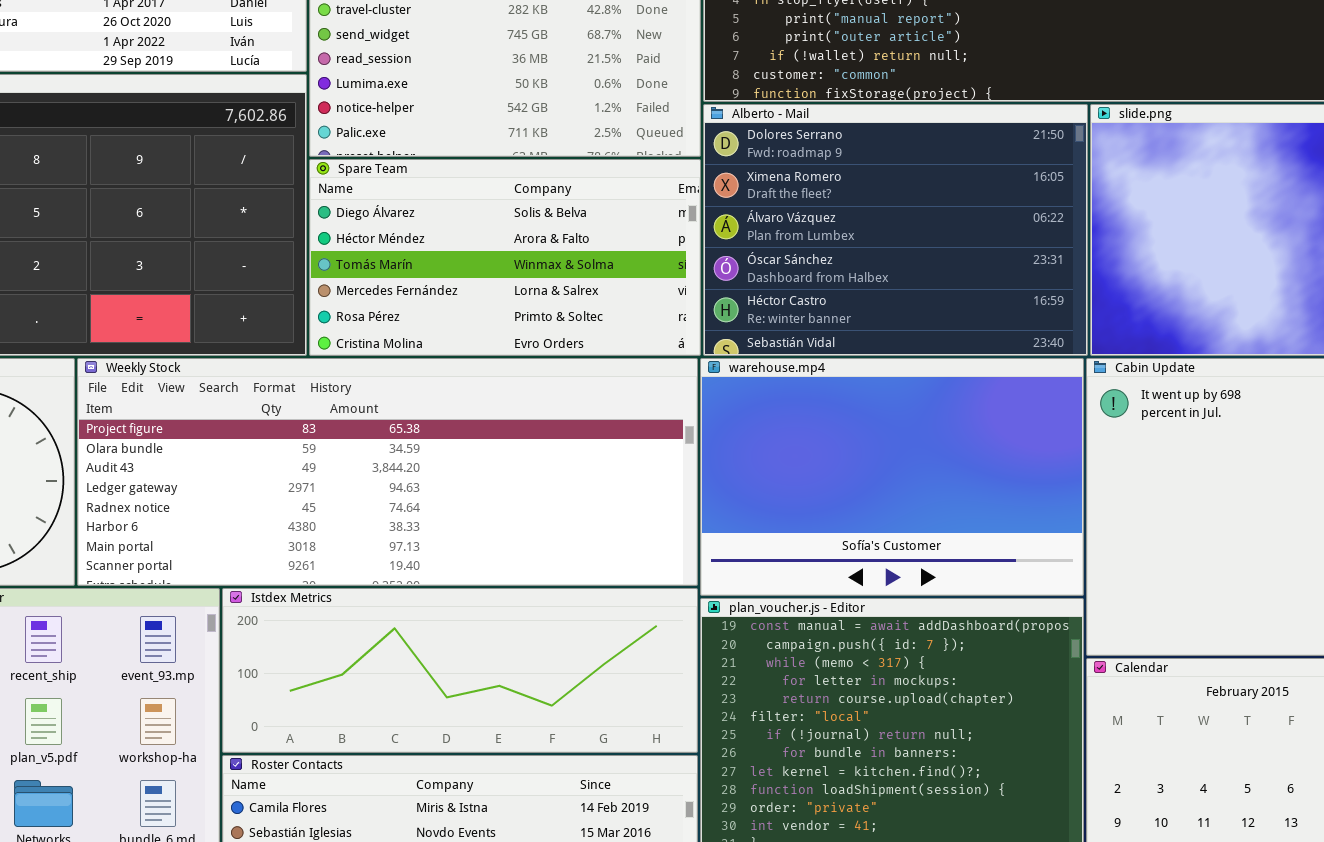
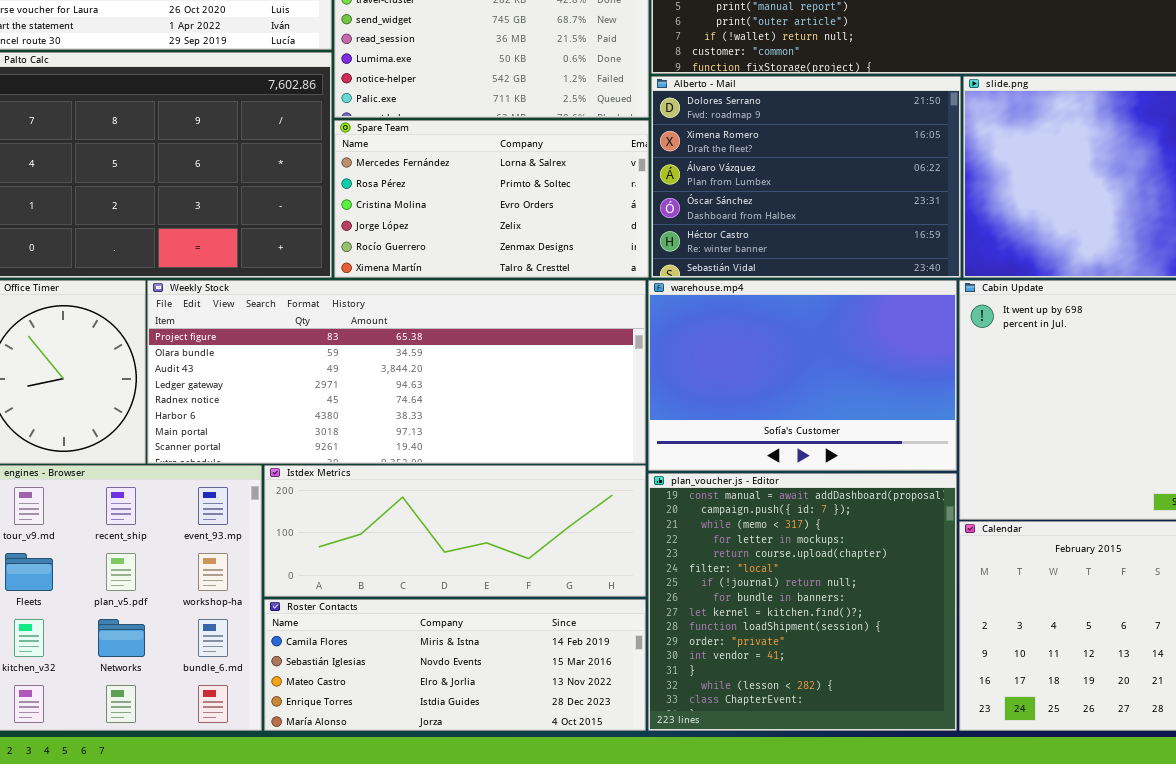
Spare Team: [309,159,701,356] -> [334,120,649,278], scrolled down 3 rows

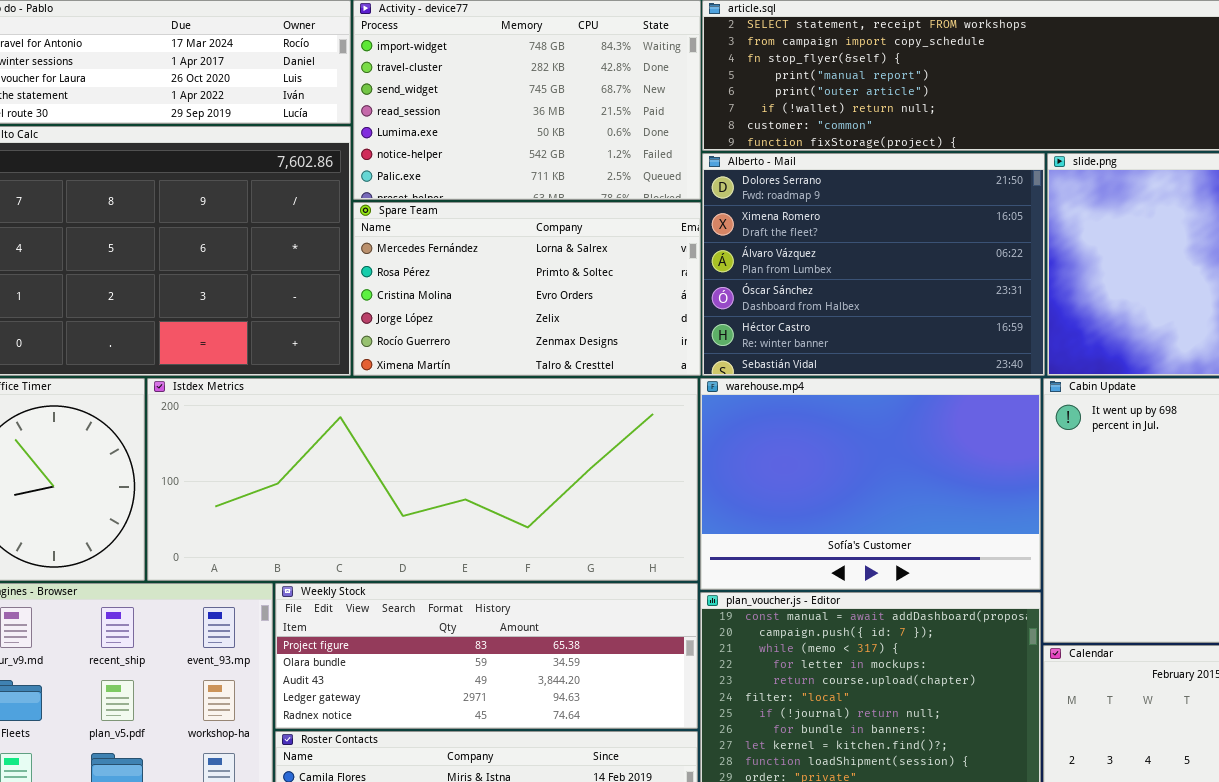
Weekly Stock: [147,280,646,464] -> [275,583,698,729], moved, resized
Istdex Metrics: [264,465,646,597] -> [147,378,698,581], moved, resized

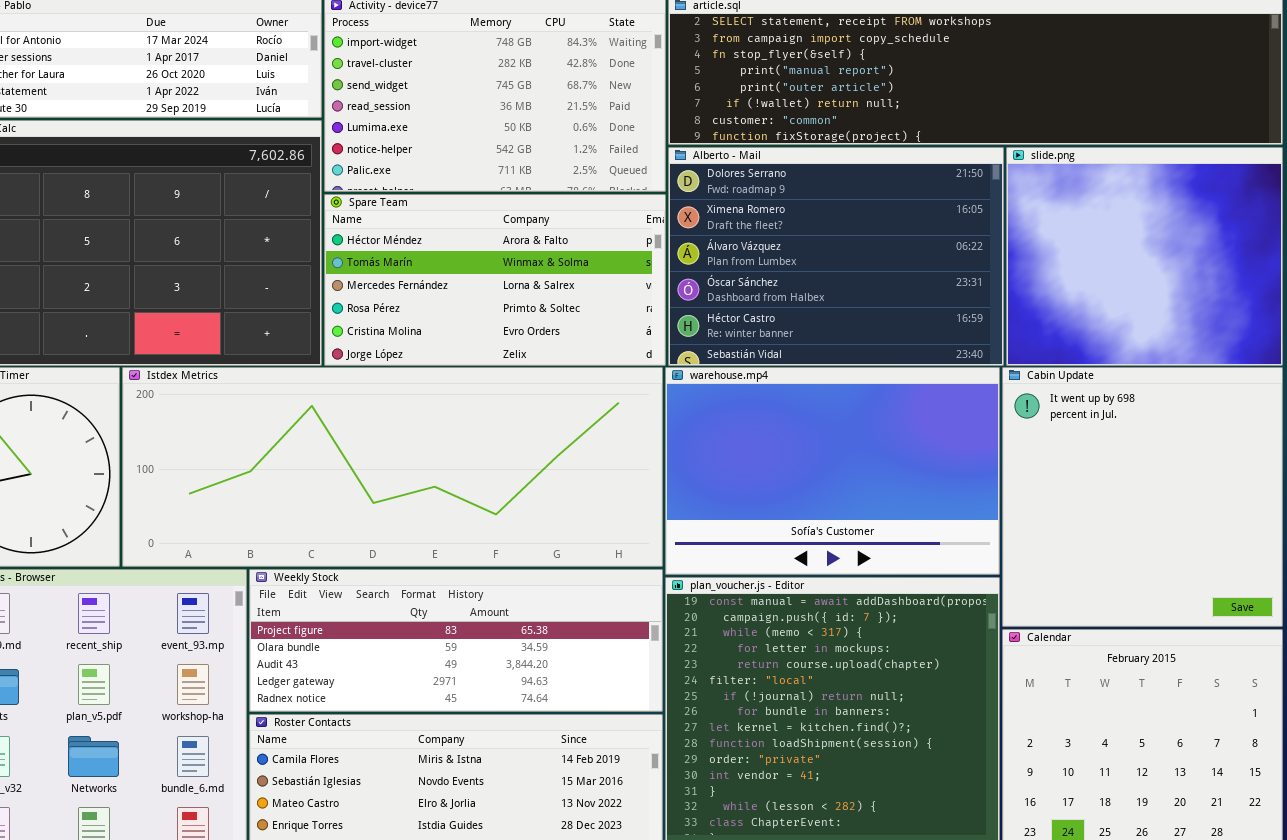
Spare Team: [353,202,701,376] -> [324,194,666,366], scrolled up 2 rows

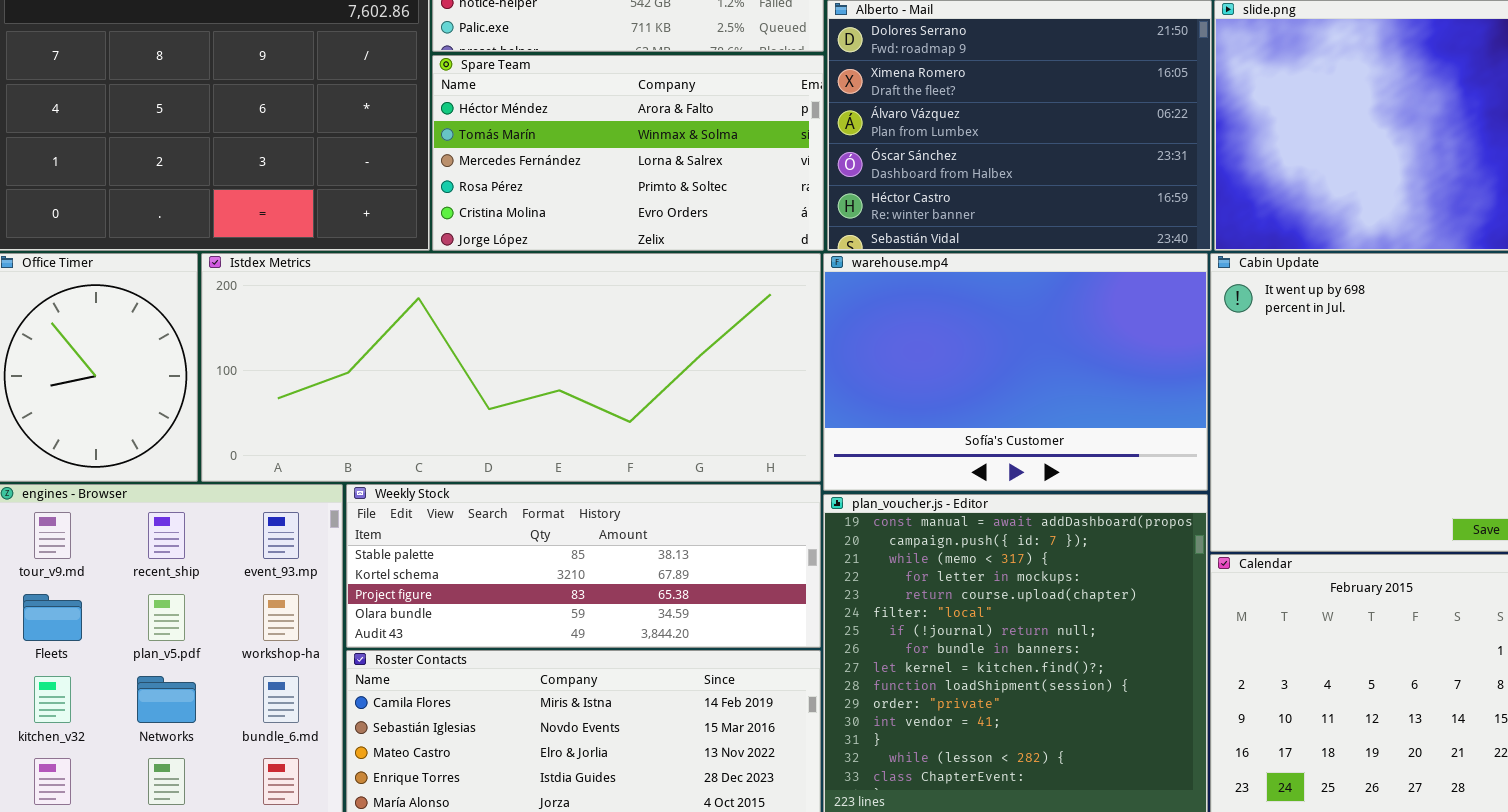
Weekly Stock: [249,569,663,712] -> [346,484,821,648], scrolled up 2 rows

